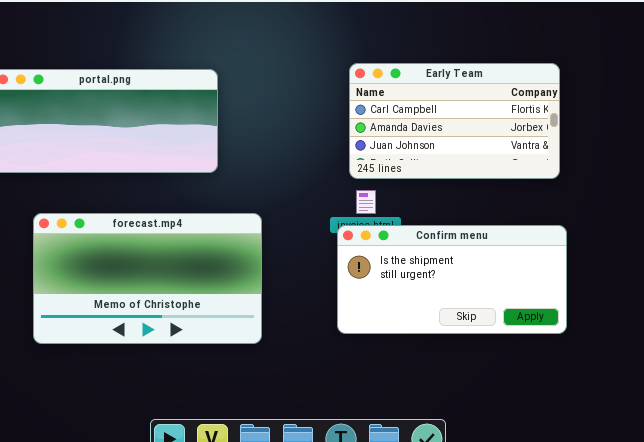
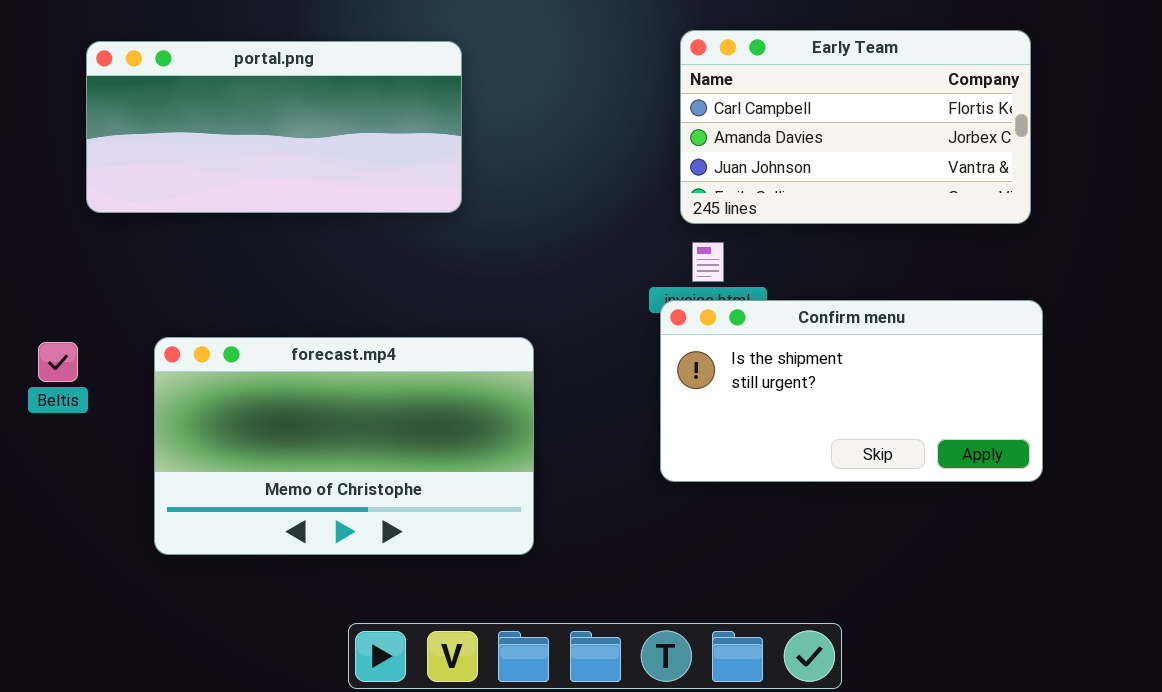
forecast.mp4: [33,213,262,344] -> [154,337,534,555], moved

